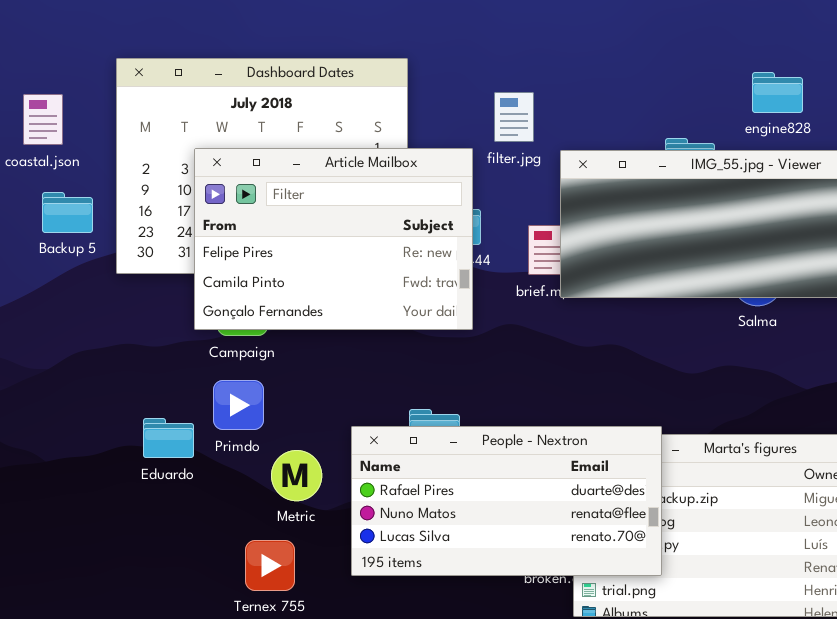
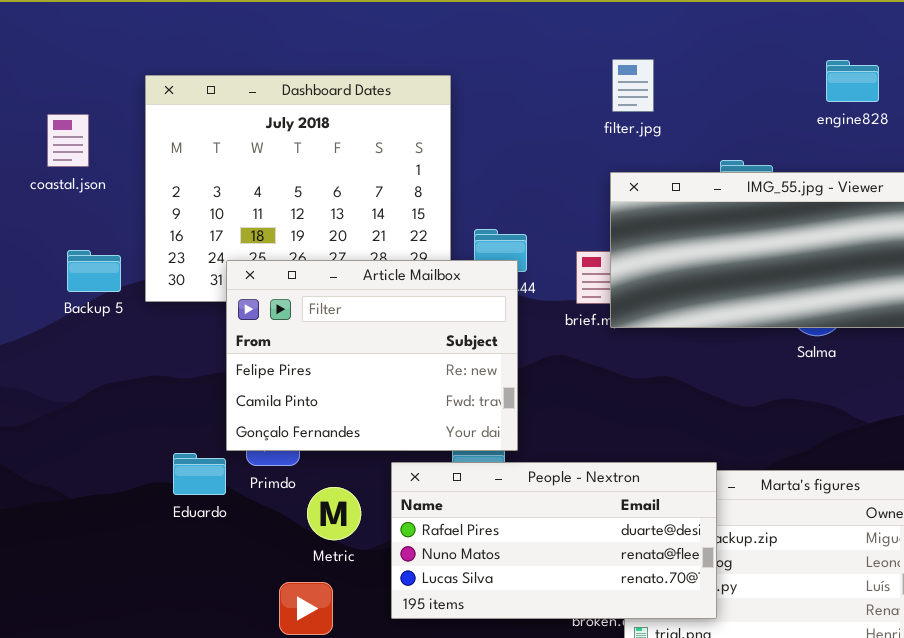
engine828: [752,72,803,113] -> [826,60,879,102], moved
filter.jpg: [494,92,534,142] -> [612,59,654,112], moved
Article Mailbox: [194,148,473,330] -> [226,260,518,451], moved
Backup 5: [42,192,93,233] -> [67,250,121,292], moved

